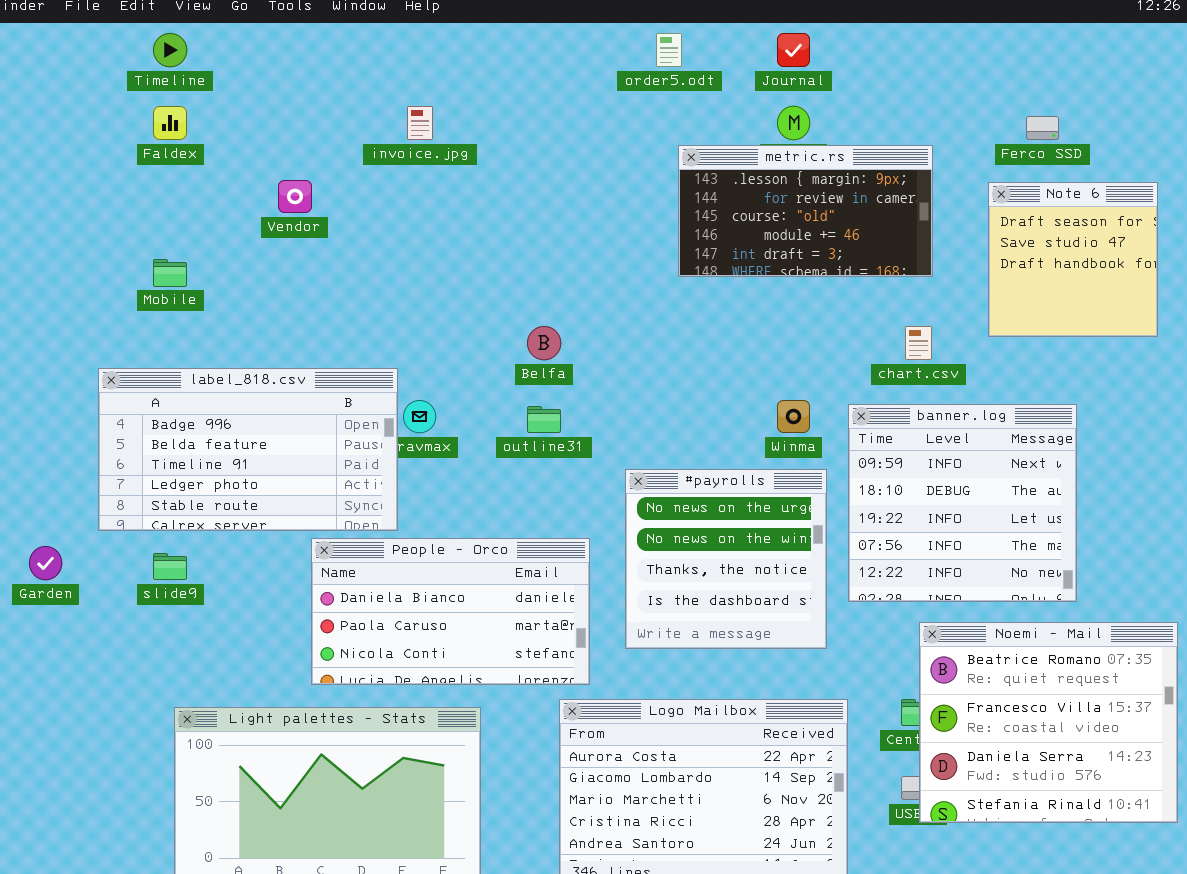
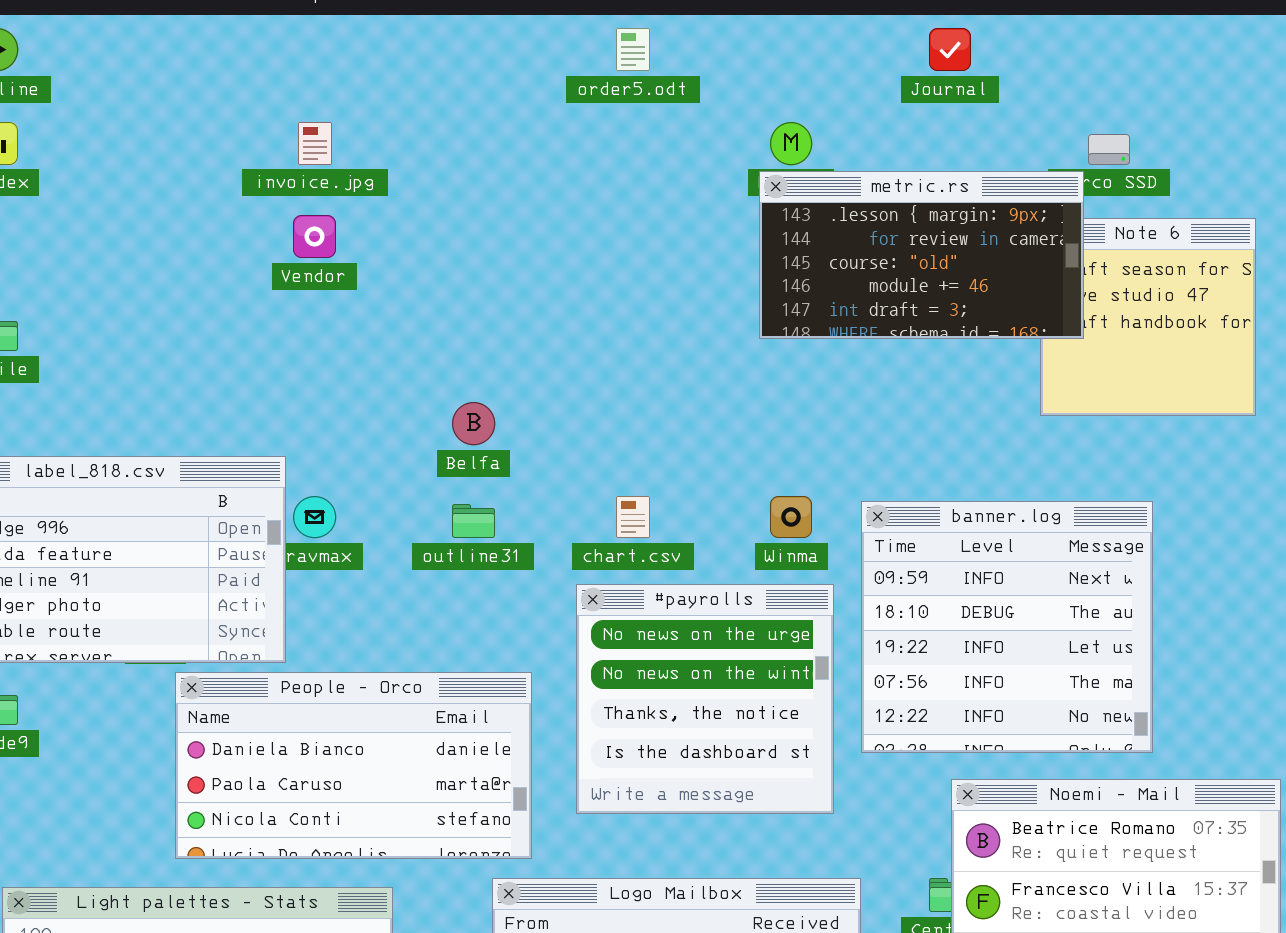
Journal: [777,33,810,67] -> [929,28,971,71], moved
metric.rs: [678,145,933,277] -> [759,171,1084,339], moved
Vendor: [278,180,312,213] -> [293,215,336,258], moved
chart.csv: [905,326,932,360] -> [616,496,650,538], moved

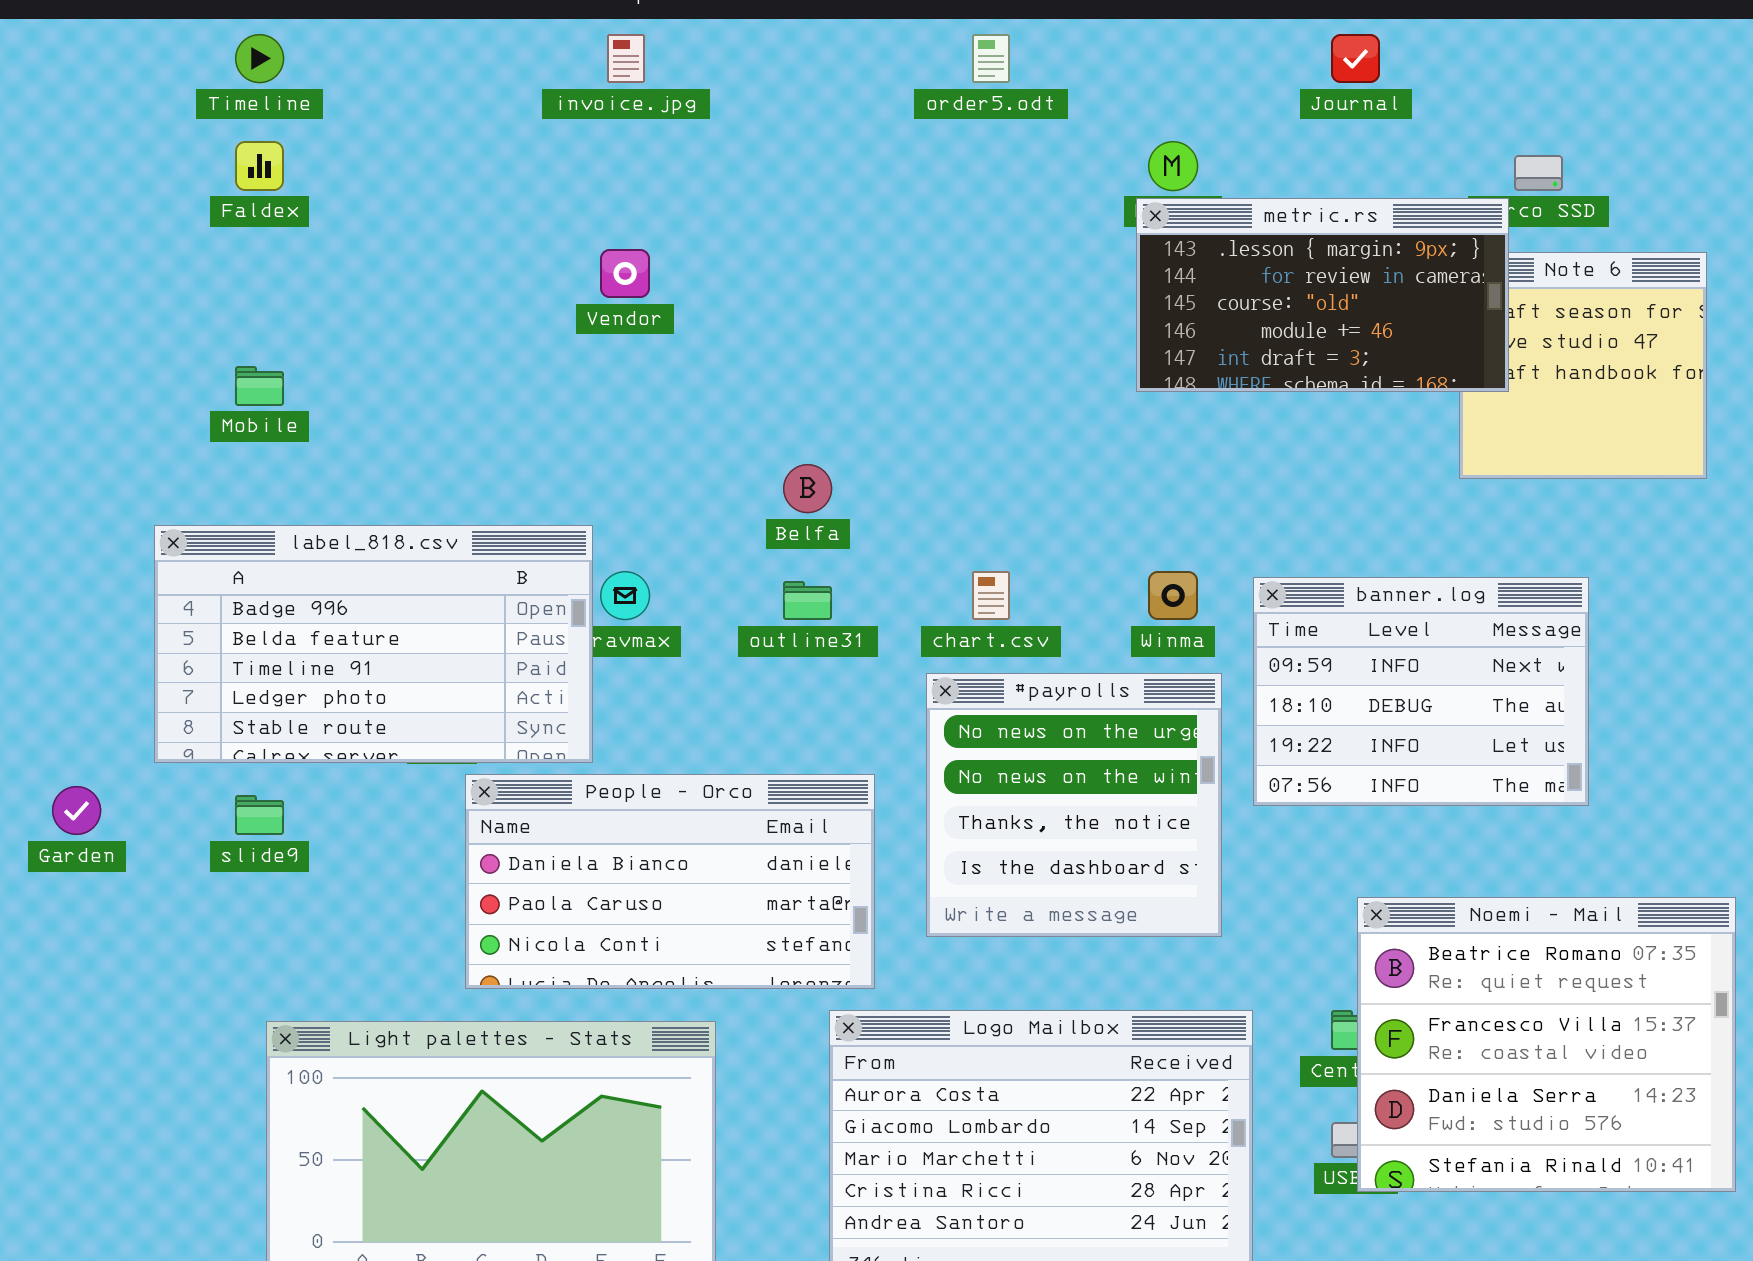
invoice.jpg: [298,122,332,165] -> [607,34,645,83], moved
banner.log: [861,501,1153,753] -> [1253,577,1589,806], resized

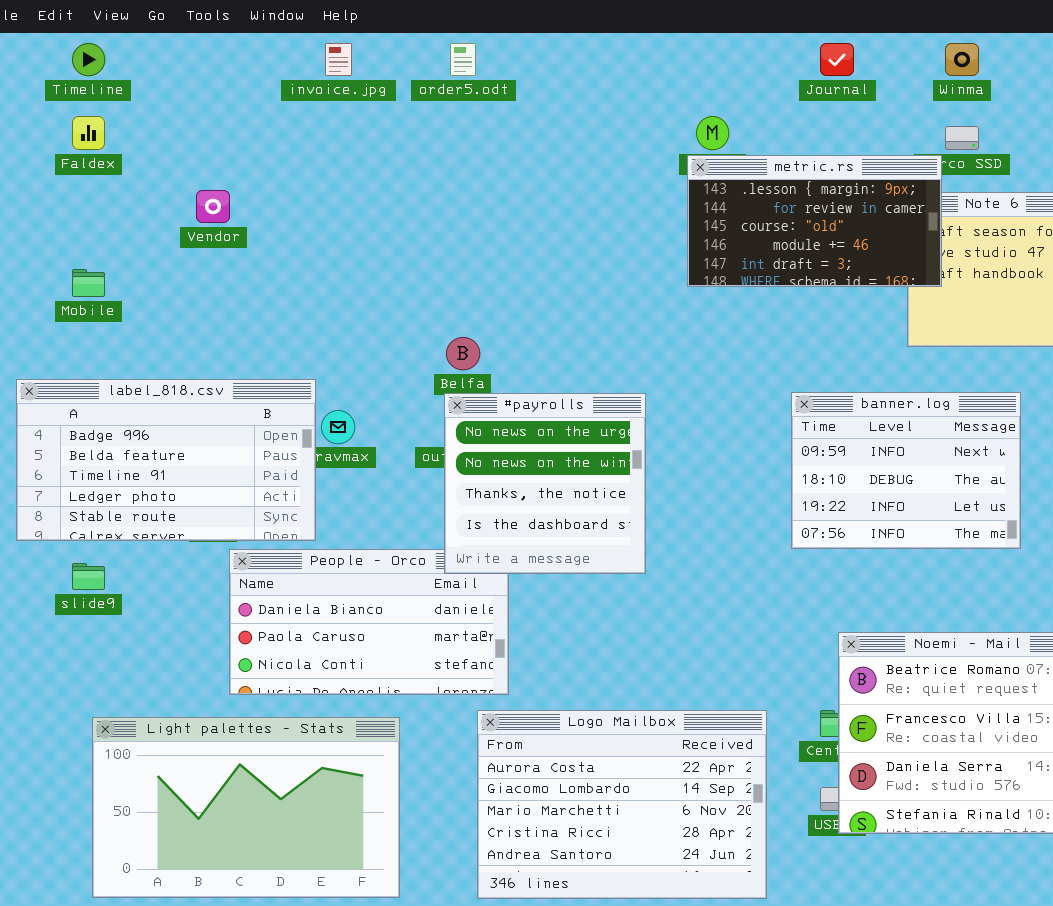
order5.odt: [972,34,1010,83] -> [450,43,476,76], moved
Vendor: [600,249,650,298] -> [196,190,230,223], moved
Winma: [1148,571,1198,620] -> [945,43,979,76], moved
banner.log: [1253,577,1589,806] -> [791,392,1021,549], moved
#payrolls: [926,673,1222,937] -> [444,393,646,574], moved

